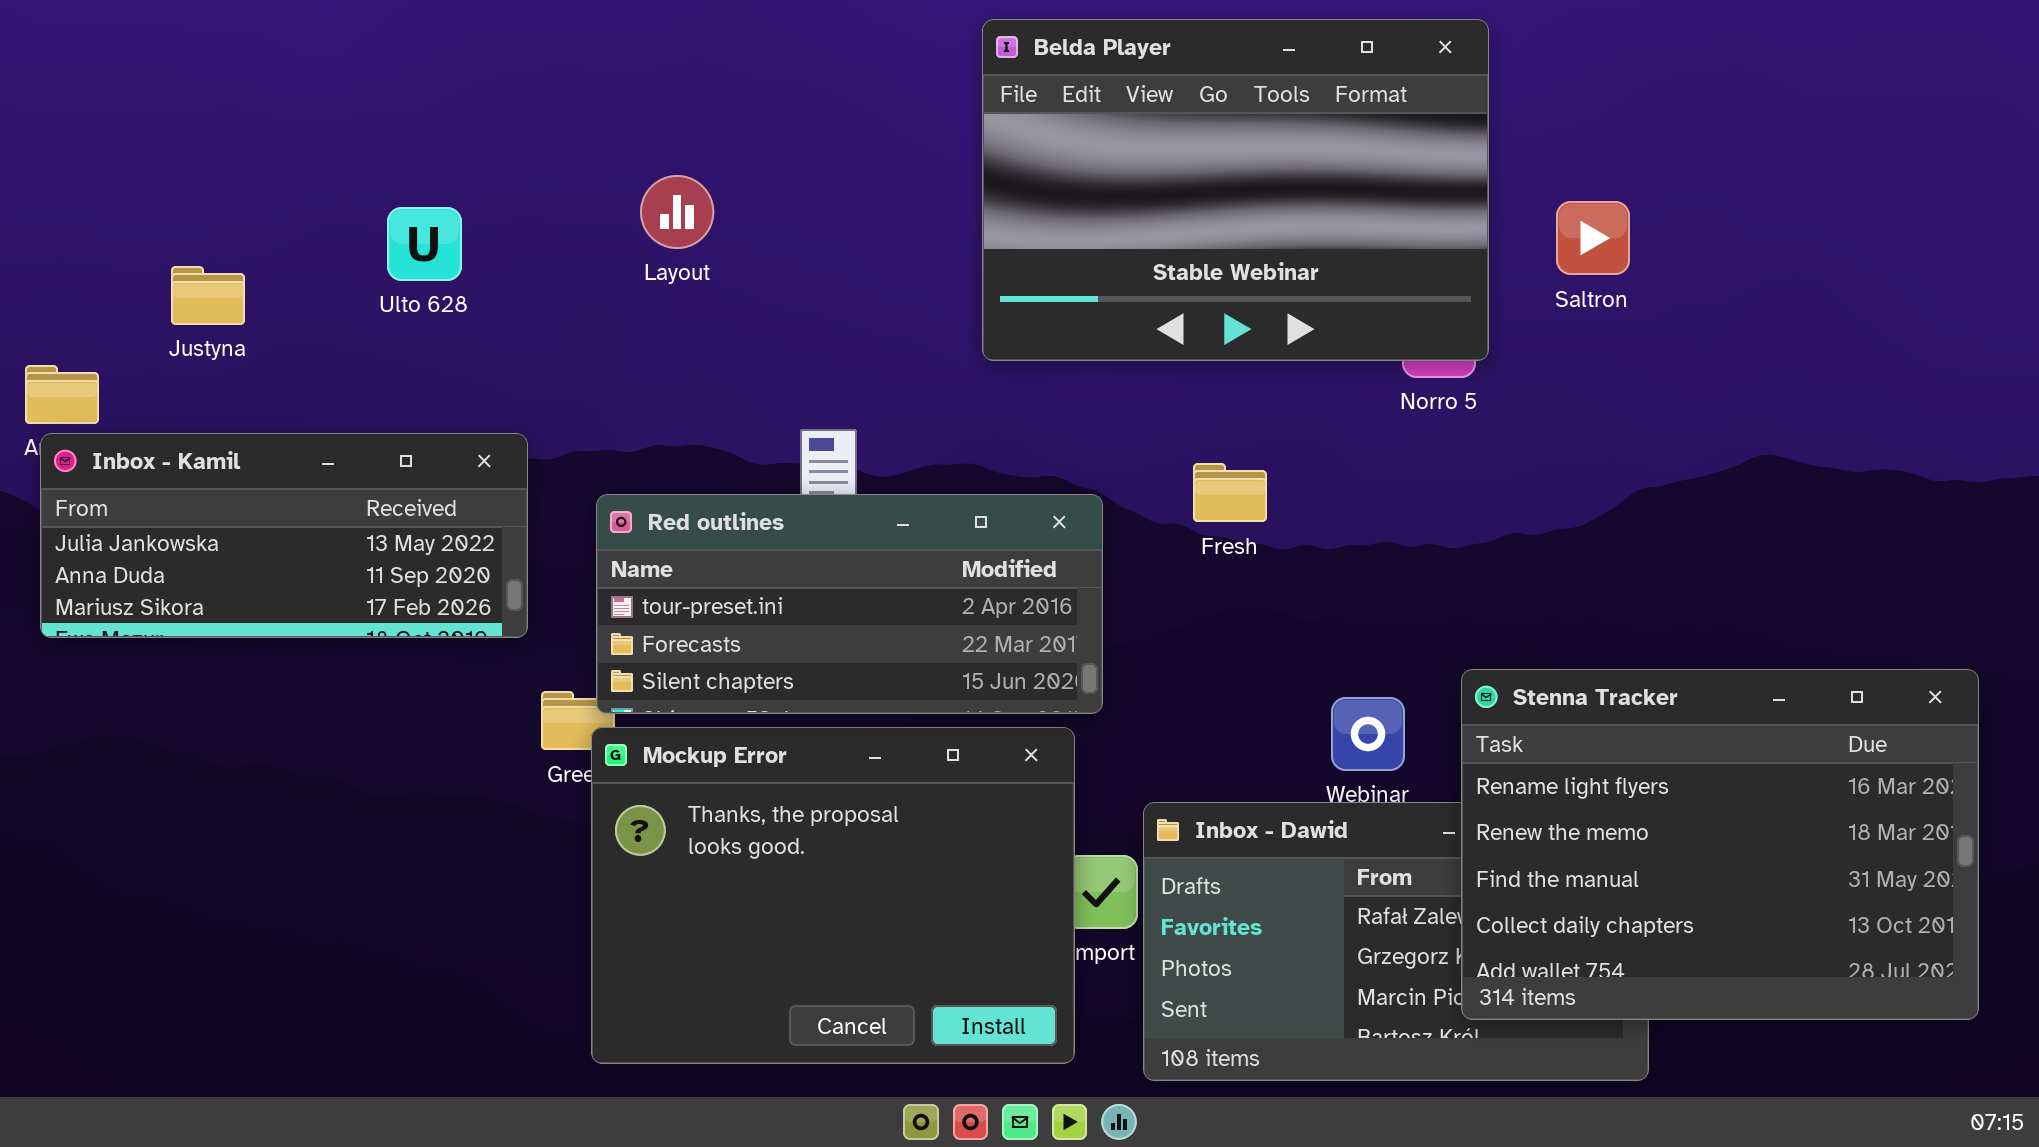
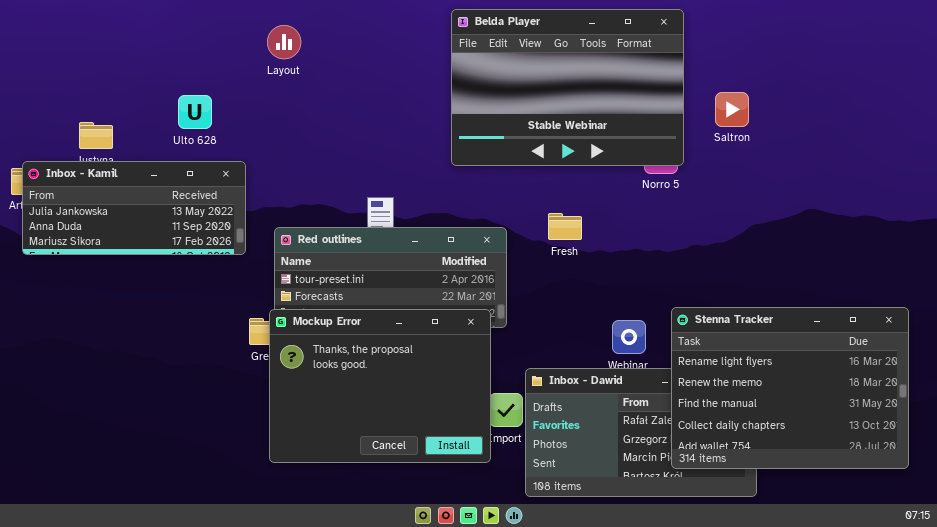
Layout: [640,175,714,249] -> [267,25,301,59], moved
Inbox - Kamil: [40,433,528,638] -> [22,161,246,255], moved
Mockup Error: [591,727,1075,1064] -> [269,309,491,463], moved

